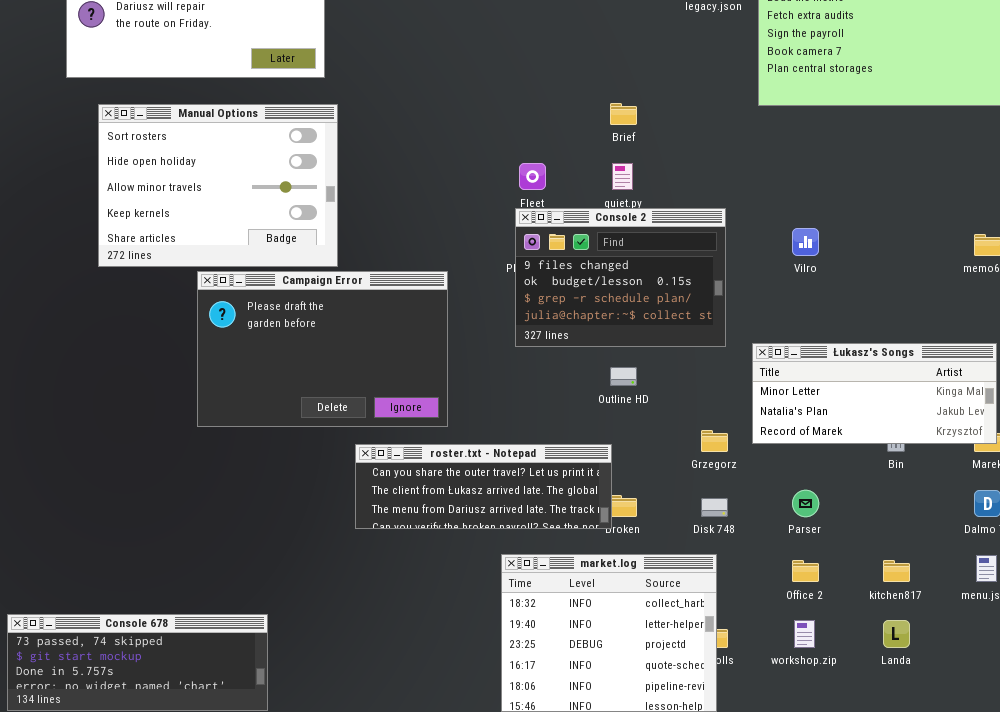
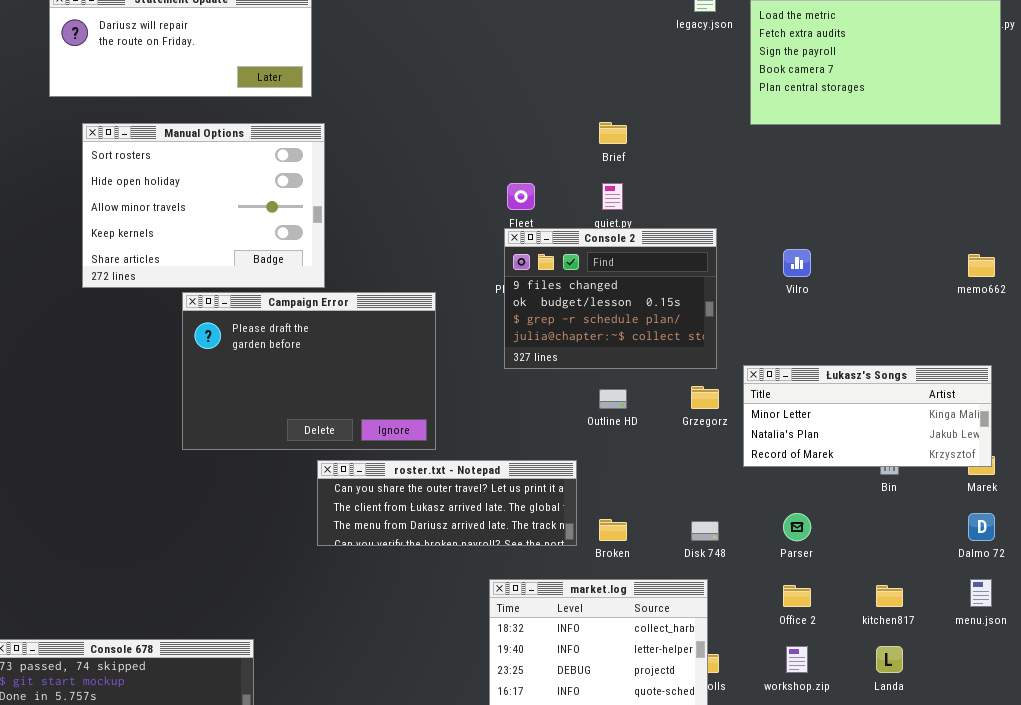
Grzegorz: [701,430,728,452] -> [691,386,719,409], moved
roster.txt - Notepad: [355,444,612,529] -> [317,460,577,546], moved

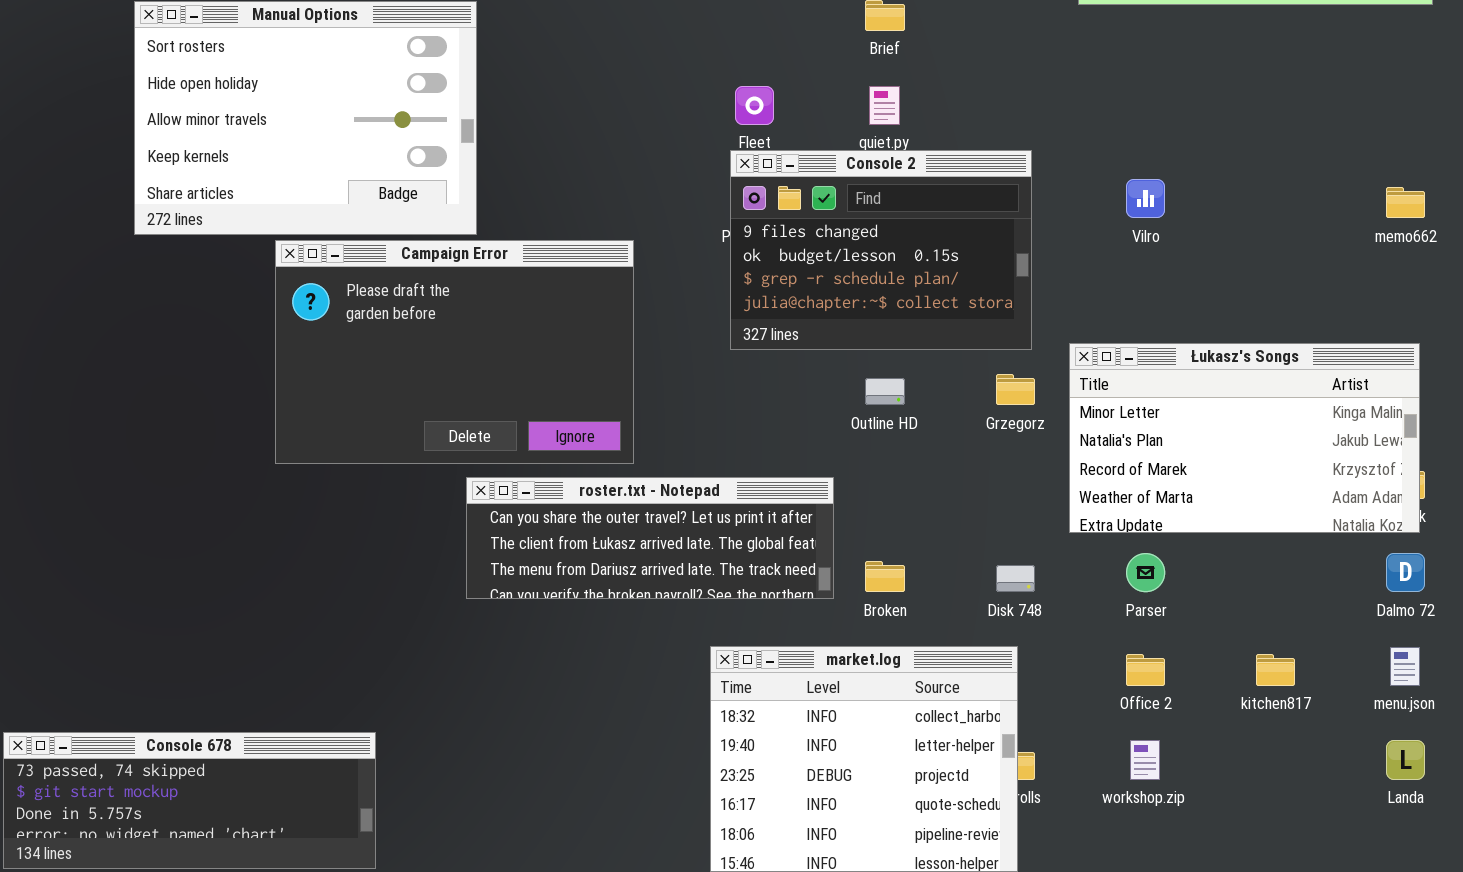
Łukasz's Songs: [743,365,992,467] -> [1069,343,1420,533], resized
Landa: [876,646,903,673] -> [1386,740,1425,780], moved

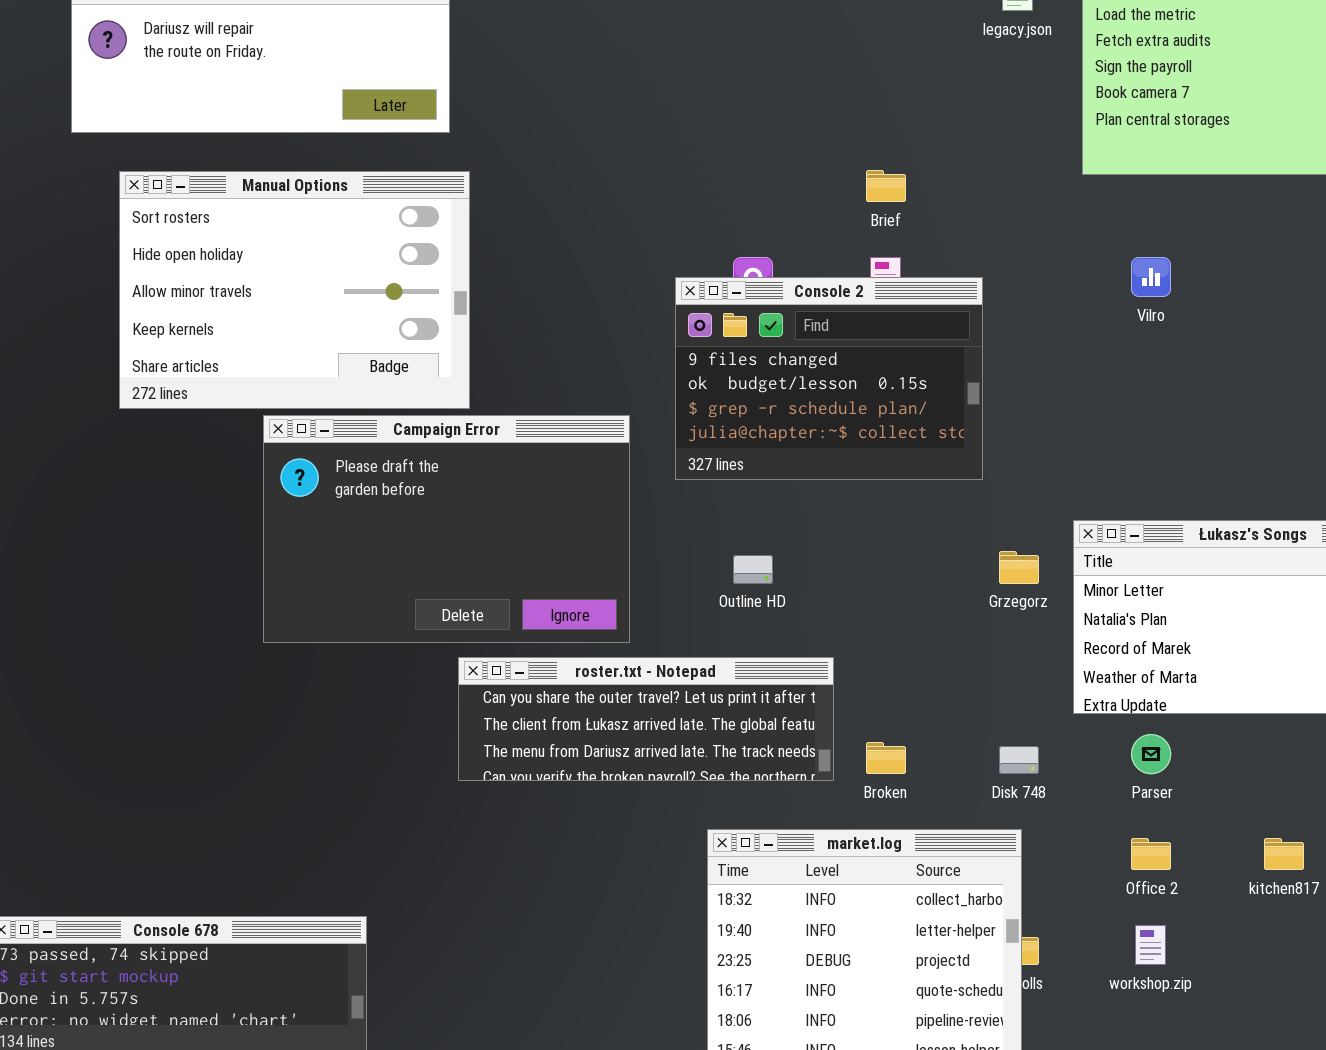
Console 2: [730,150,1032,350] -> [675,277,983,480], moved
Vilro: [1126,179,1165,218] -> [1131,257,1171,297], moved
Outline HD: [865,378,905,405] -> [733,555,773,584], moved

